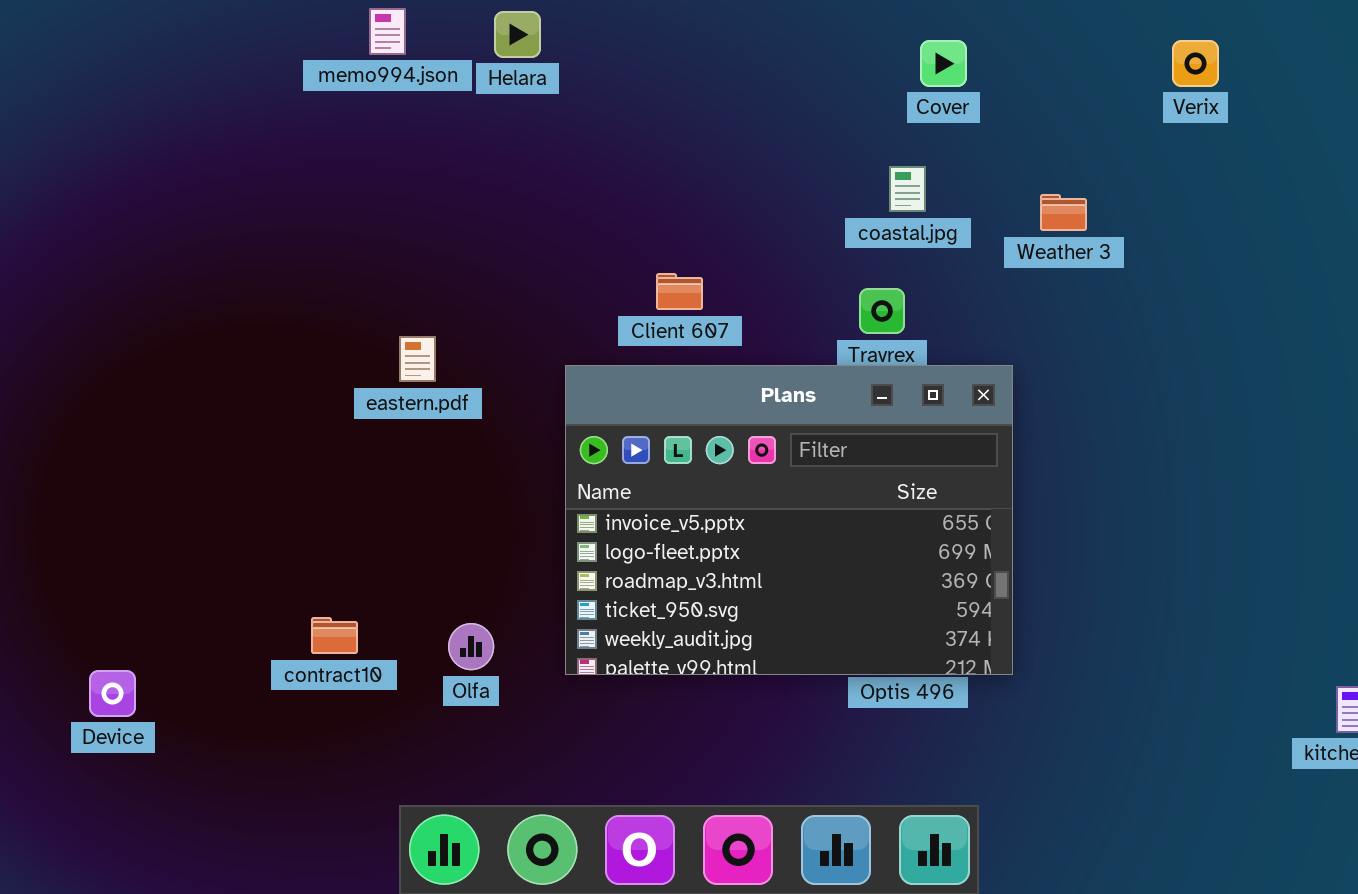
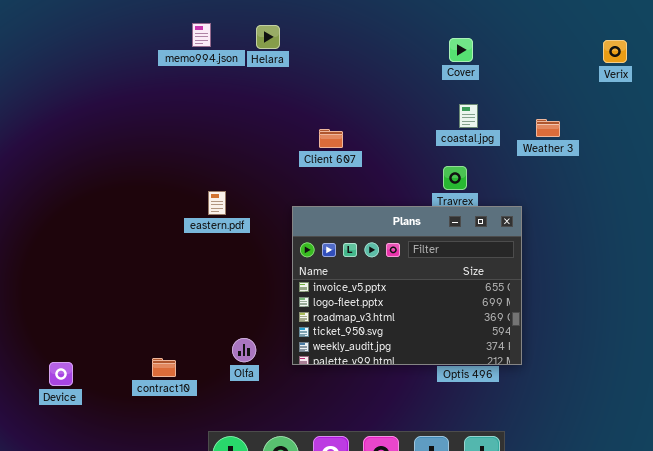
Cover: [920,40,967,87] -> [449,38,473,62], moved
Client 607: [656,273,703,310] -> [319,129,343,148], moved
contract10: [311,617,358,654] -> [152,358,176,377], moved

